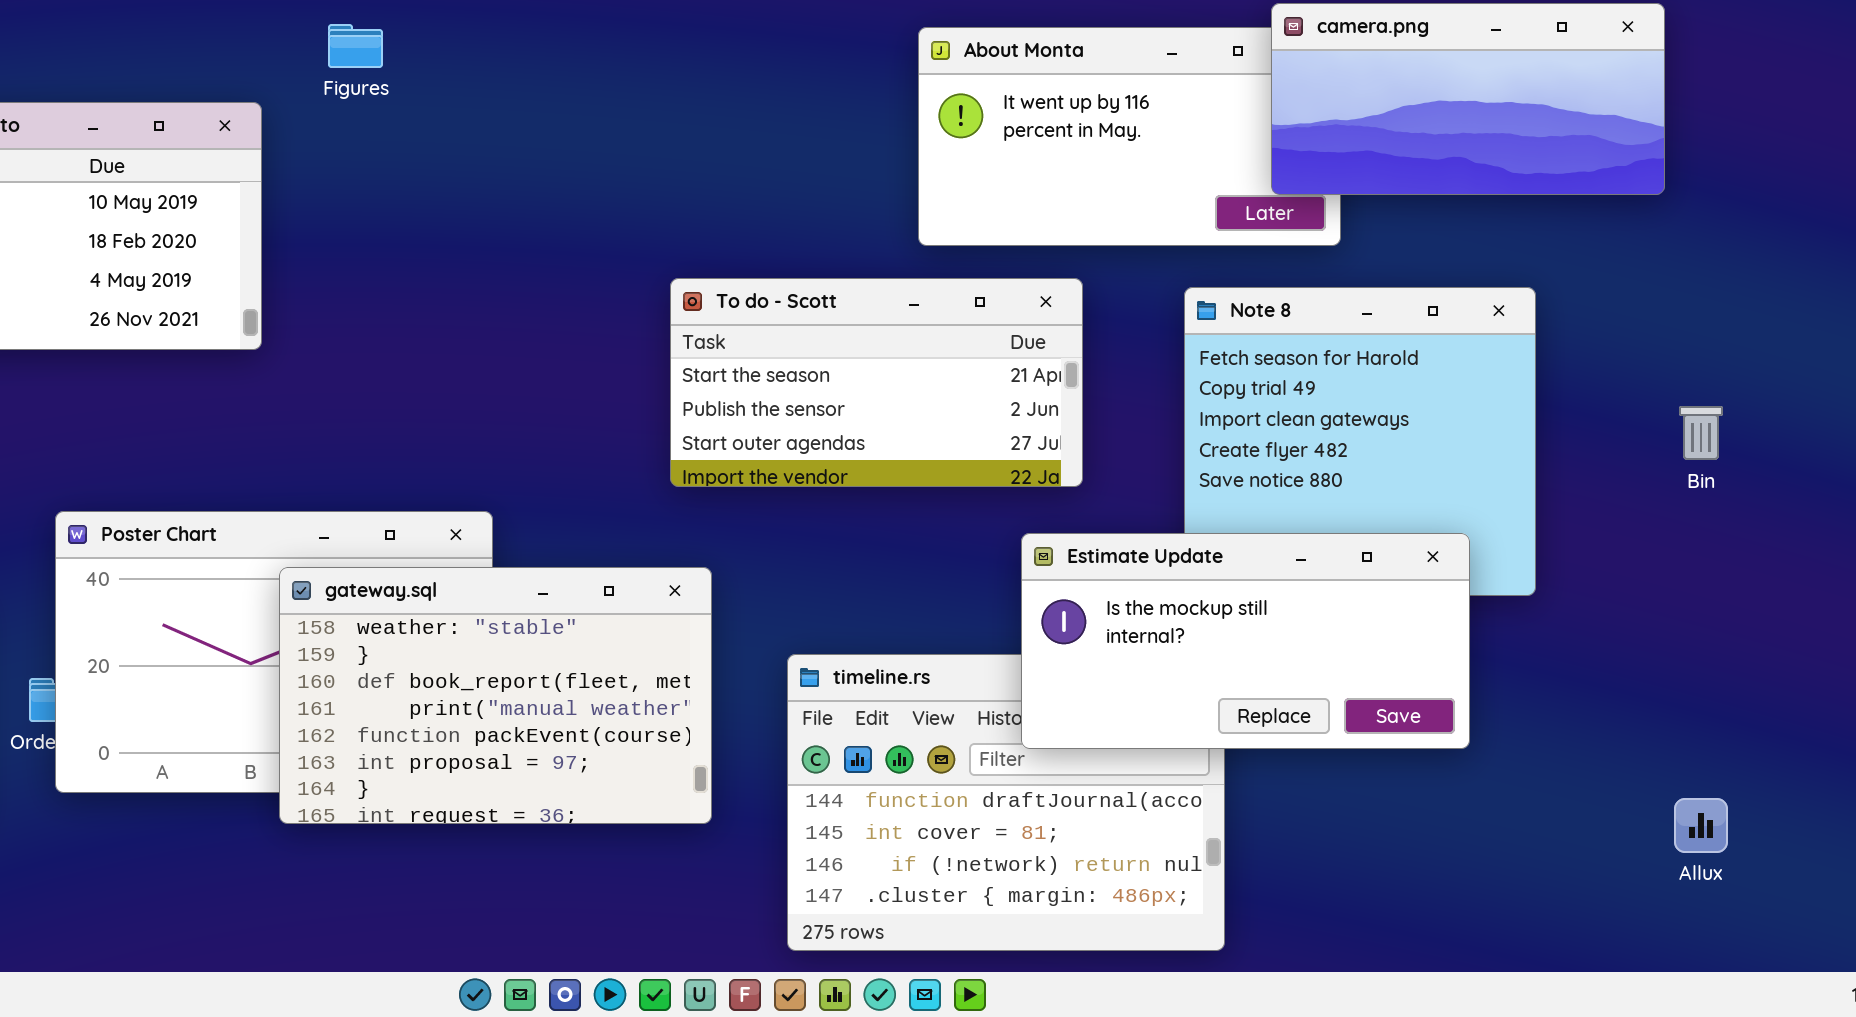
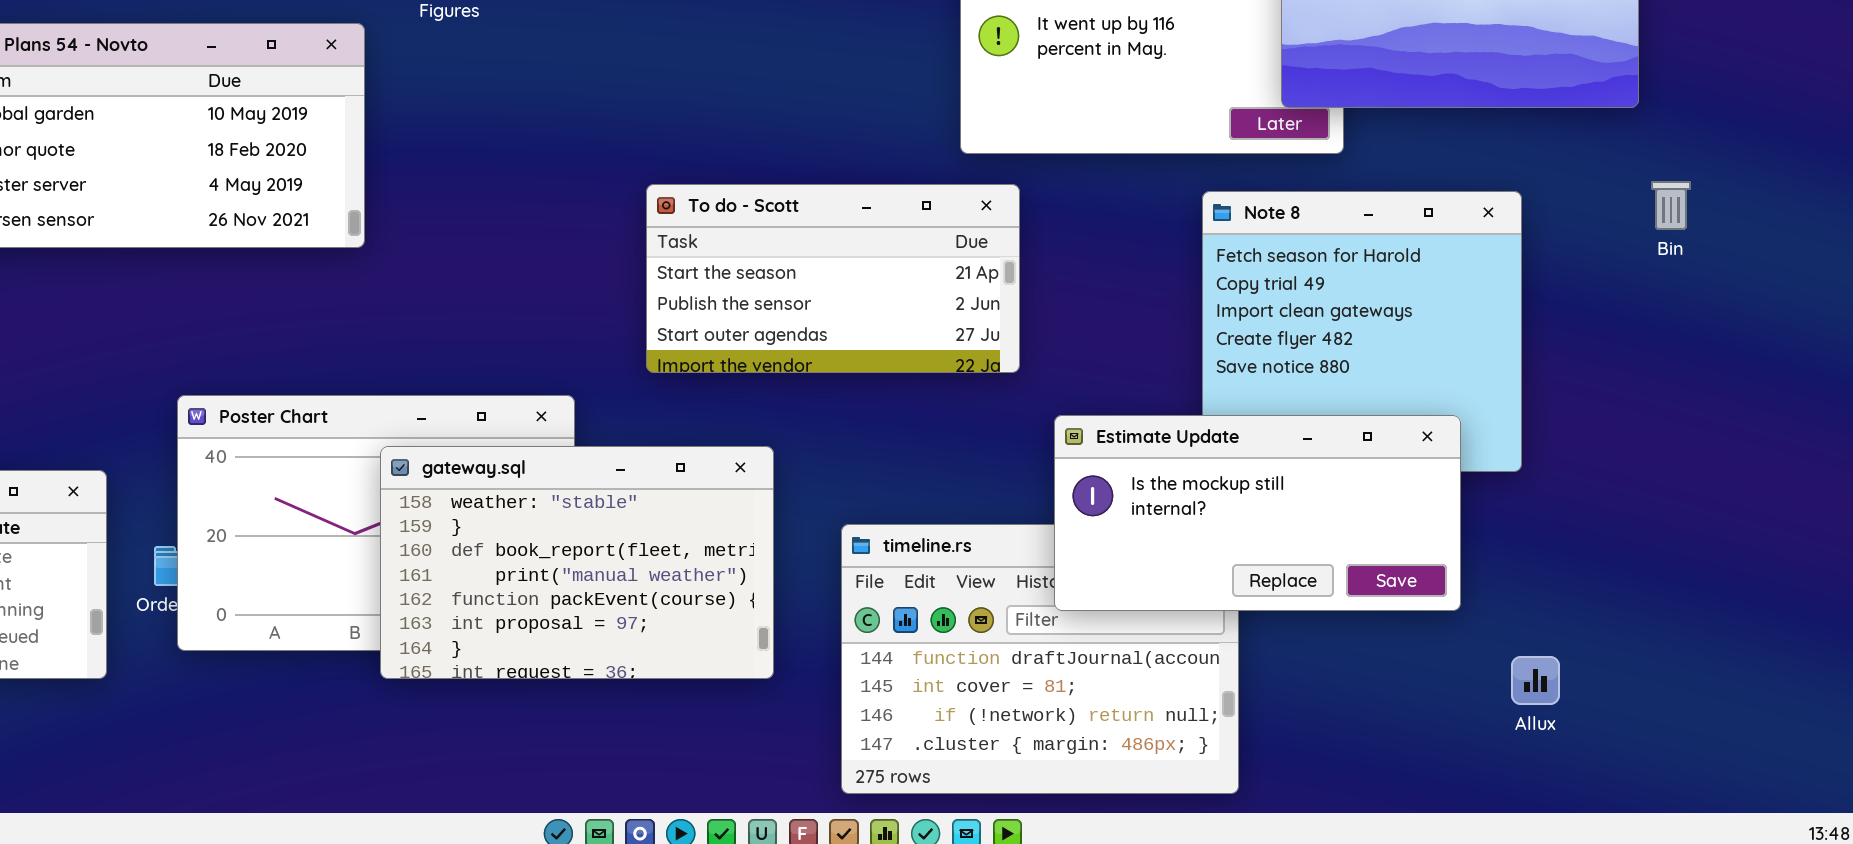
To do - Scott: [670,278,1083,487] -> [646,184,1020,373], moved
Bin: [1679,406,1723,460] -> [1651,181,1691,230], moved
Allux: [1674,798,1728,853] -> [1511,656,1560,705], moved

